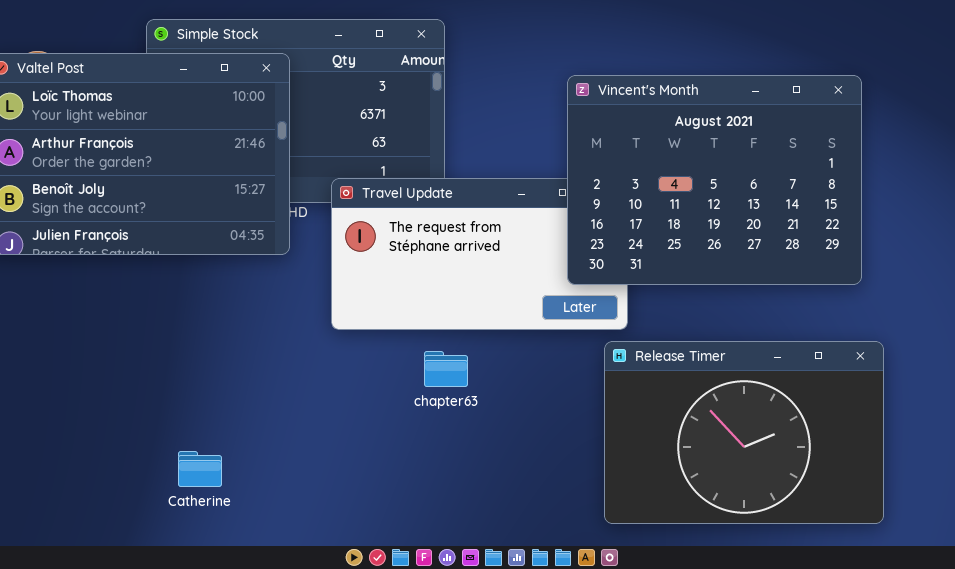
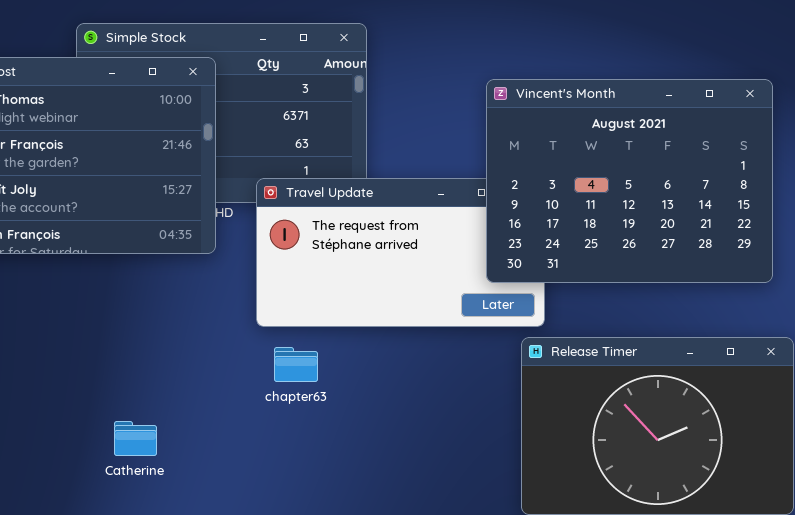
chapter63: [424,351,468,387] -> [274,347,318,382], moved
Catherine: [178,451,222,487] -> [114,421,157,456], moved

